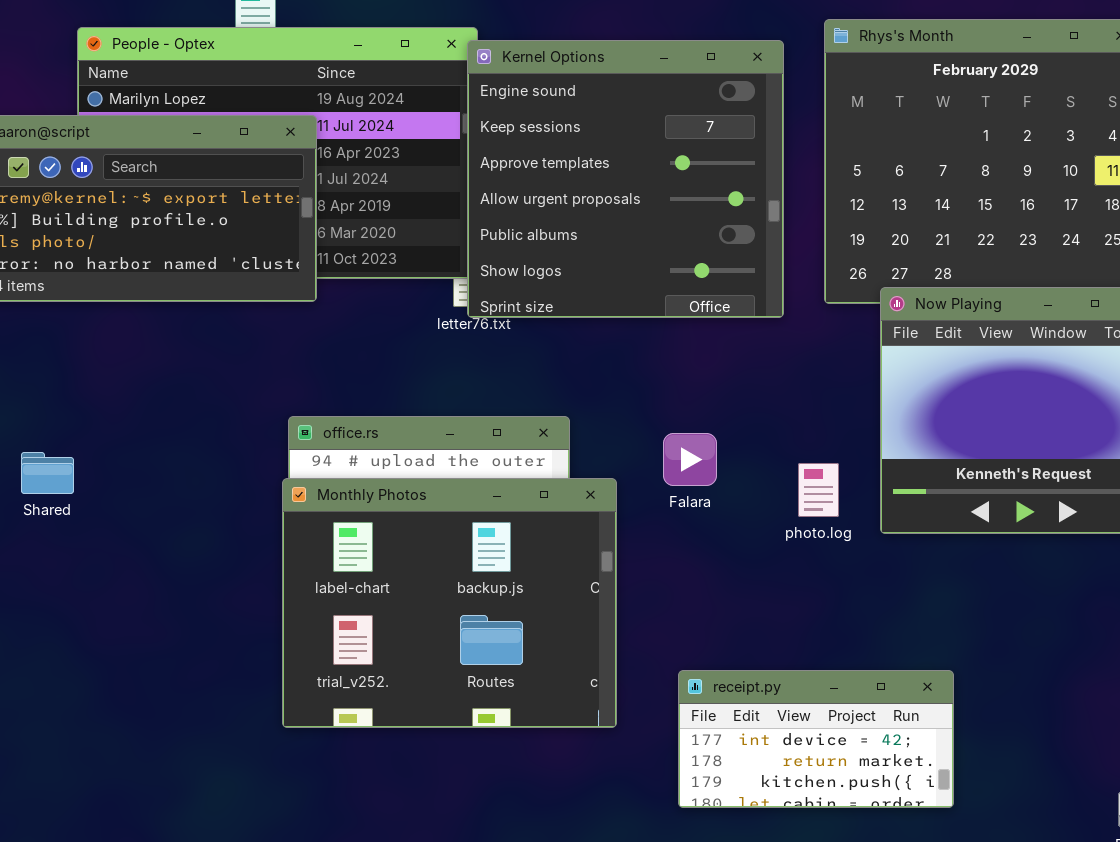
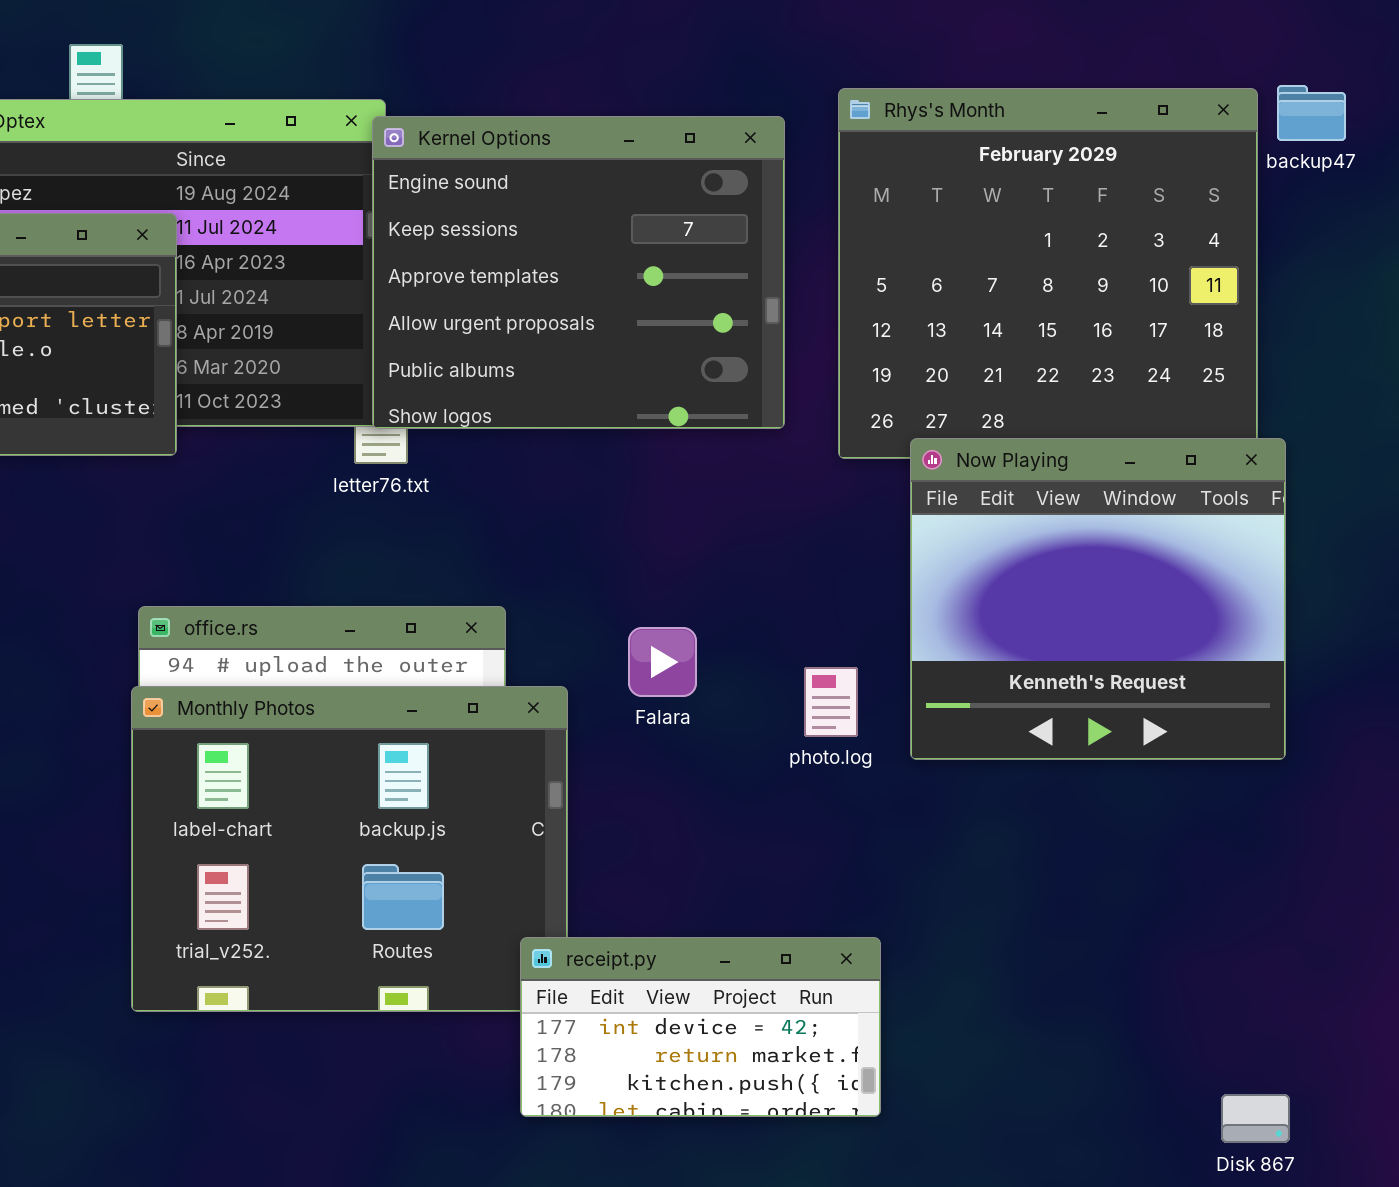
Kernel Options: [467,40,784,318] -> [372,116,785,429], resized
receipt.py: [678,670,954,808] -> [520,937,881,1117], moved

